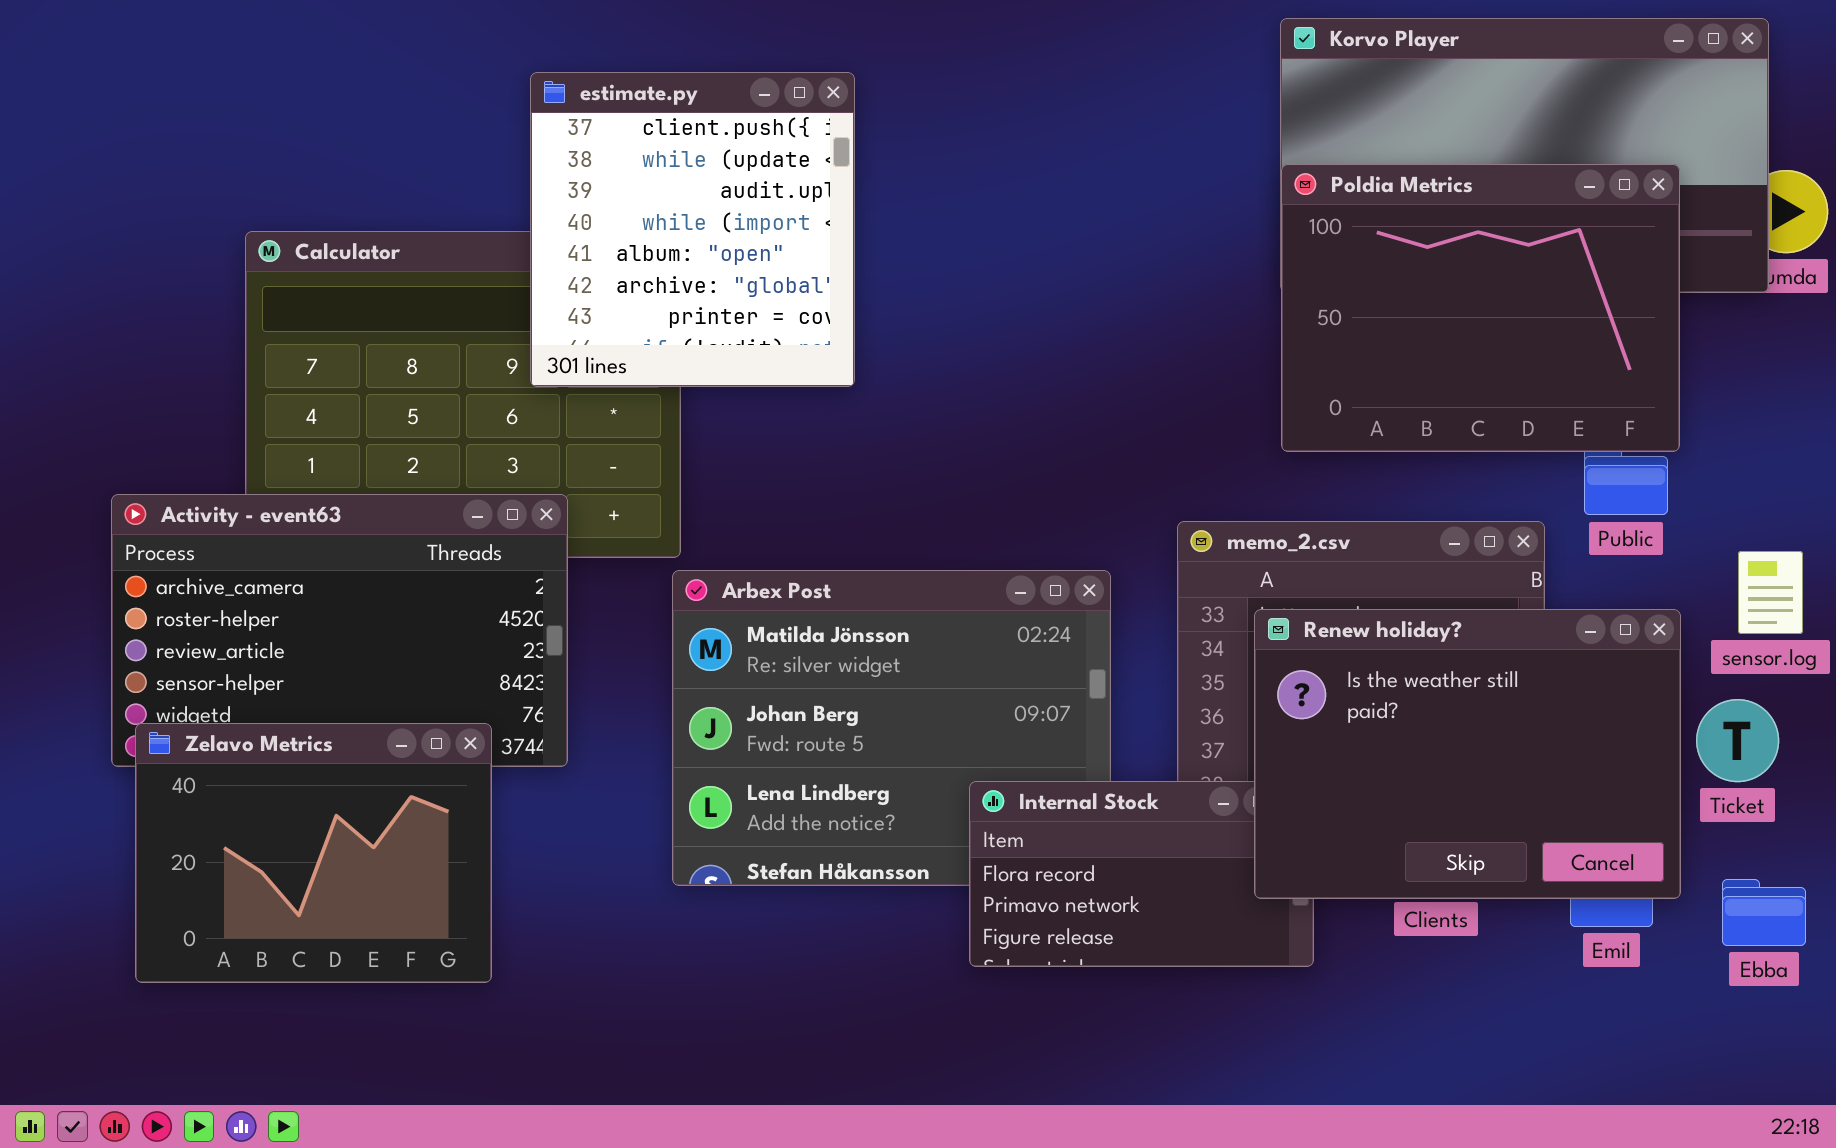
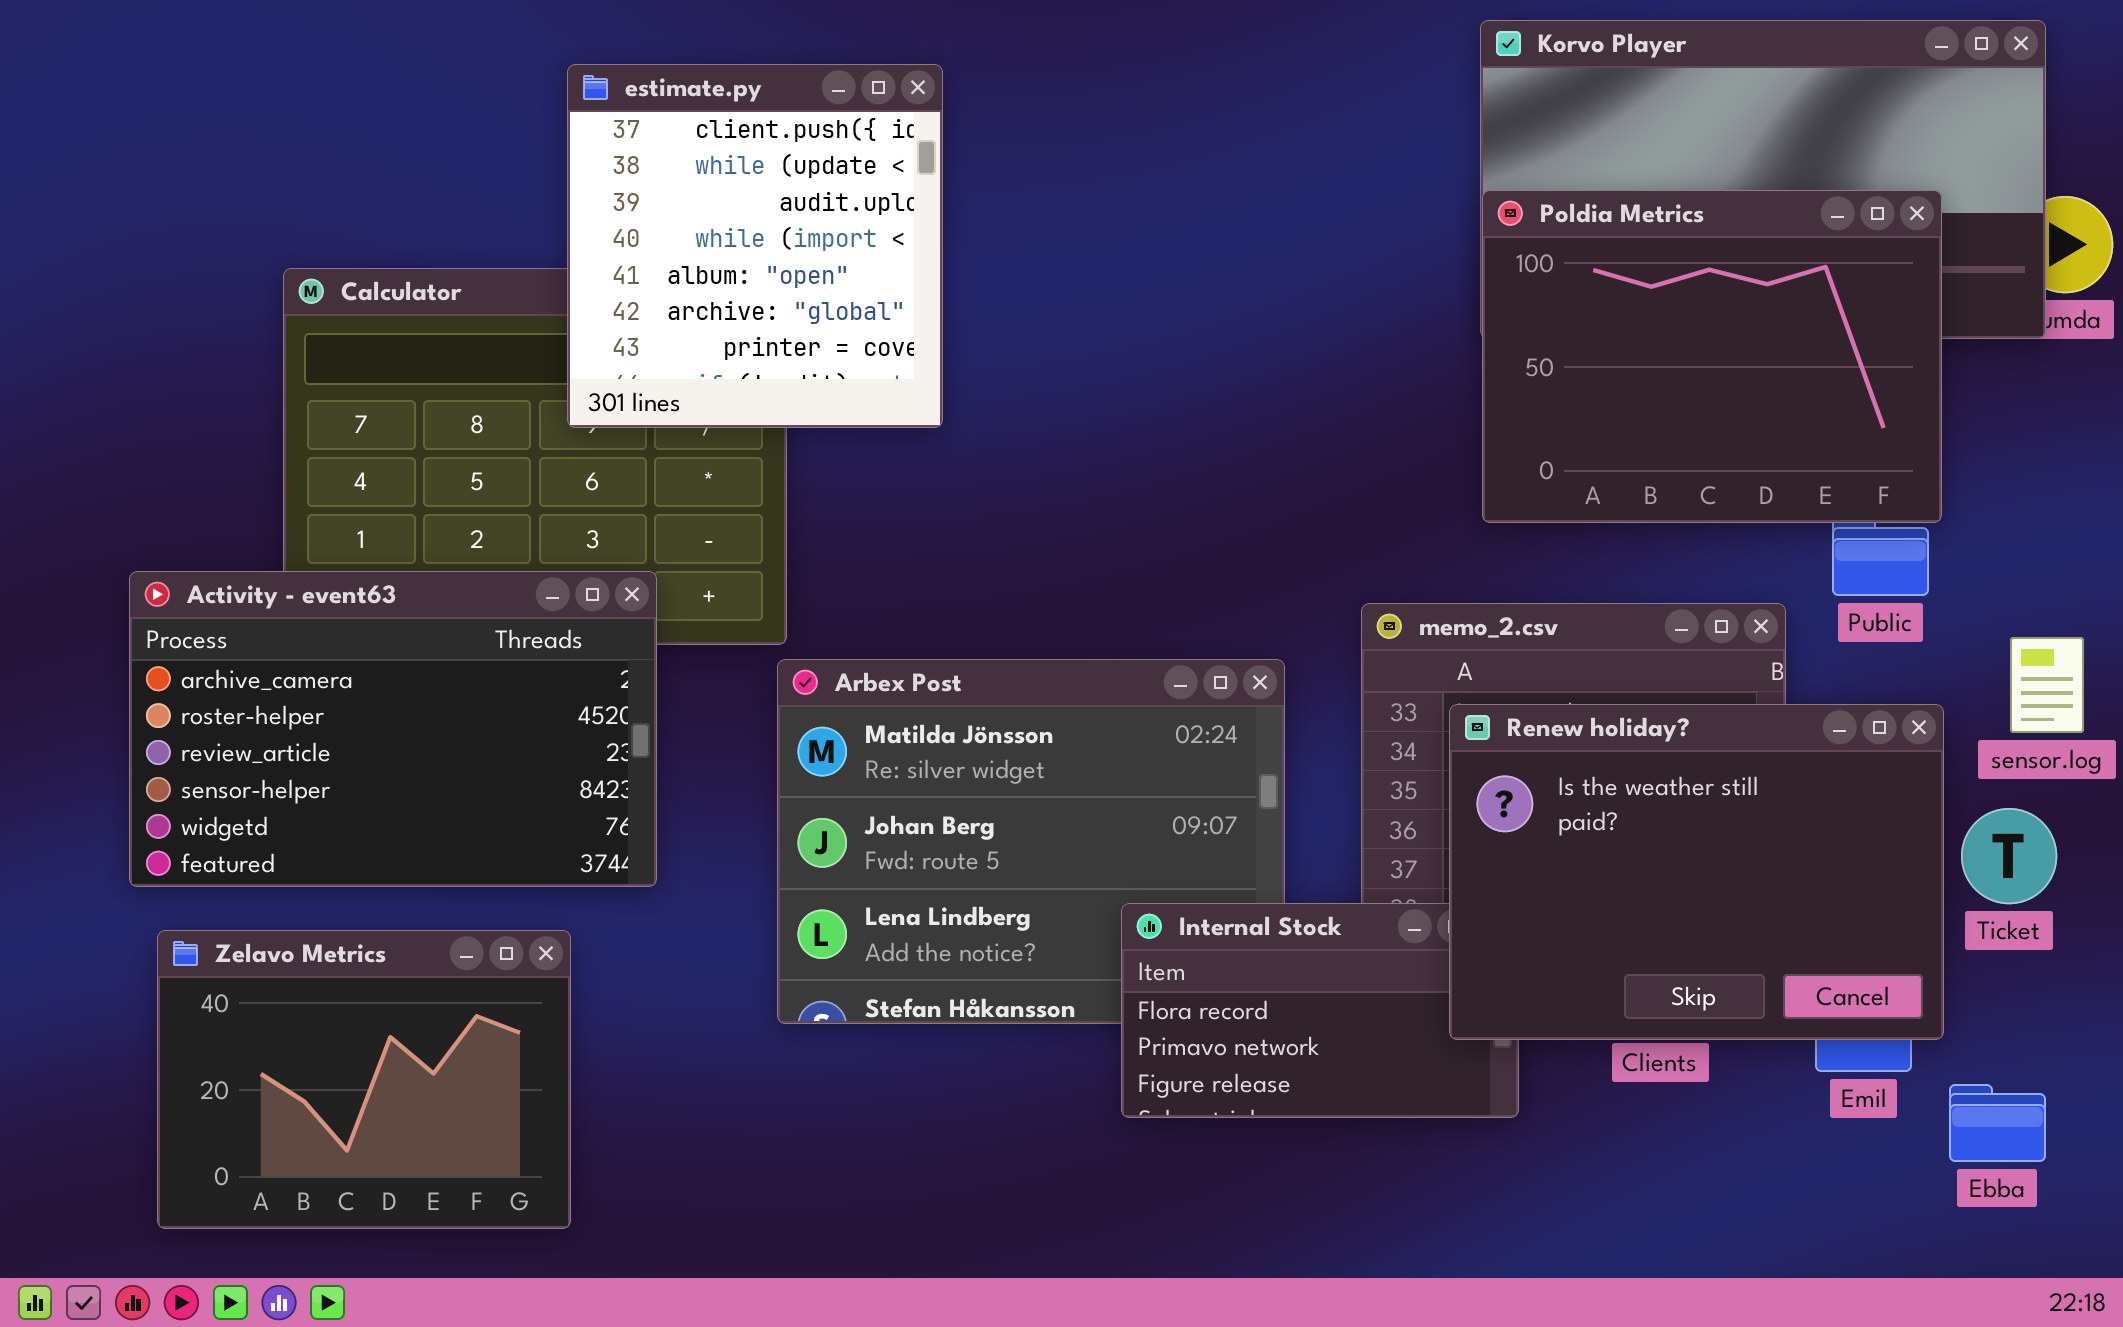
estimate.py: [530,72,855,387] -> [567,64,943,428], moved
Zelavo Metrics: [135,723,492,983] -> [157,930,571,1229], moved
Ebba: [1722,879,1806,946] -> [1949,1084,2046,1162], moved

